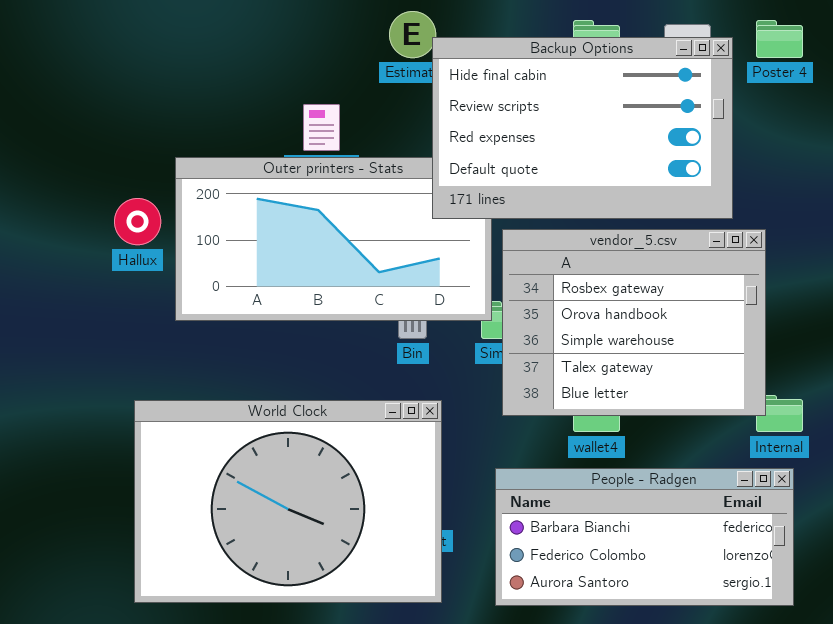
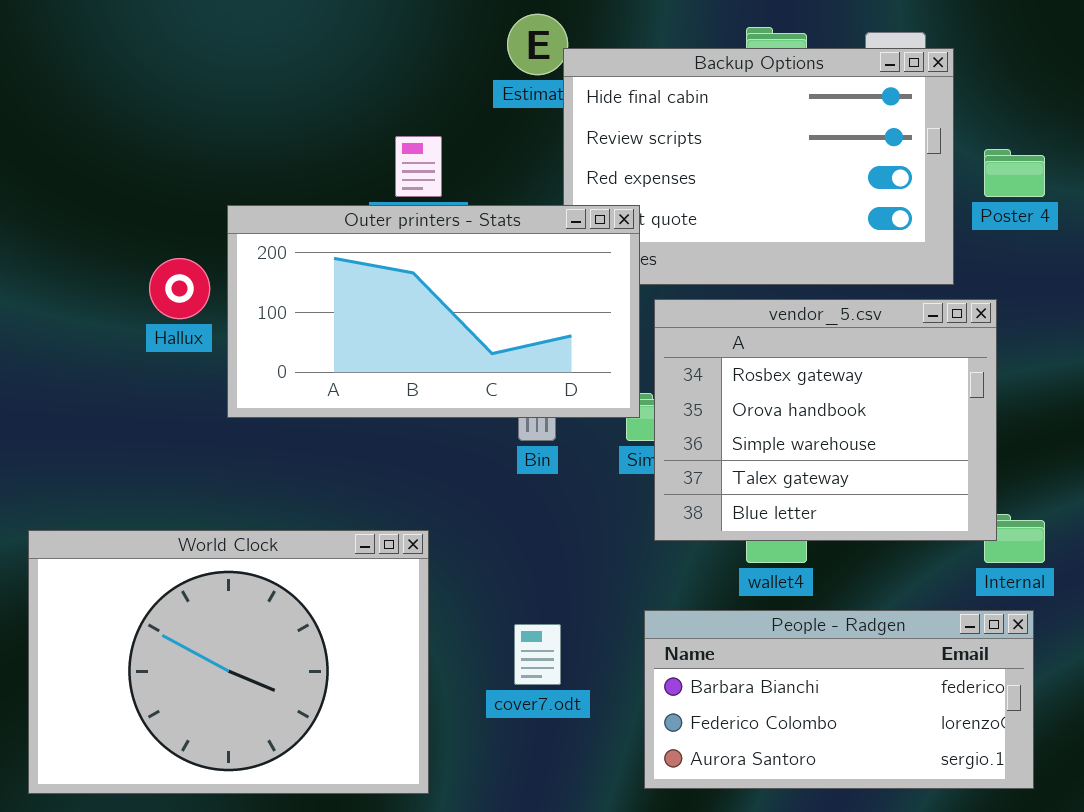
Poster 4: [756,20,803,58] -> [984,149,1045,197], moved
Outer printers - Stats: [175,157,492,321] -> [227,205,640,418], raised
World Clock: [134,400,442,603] -> [28,530,429,794], moved

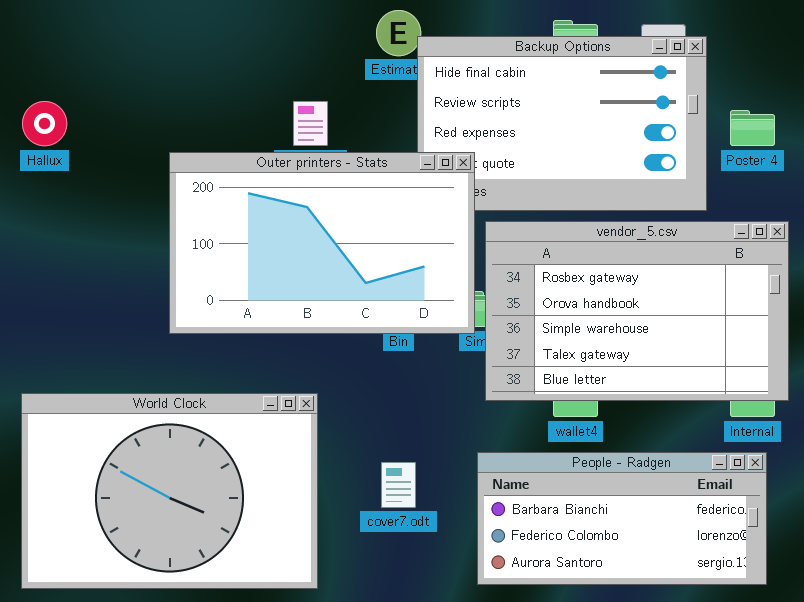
Outer printers - Stats: [227,205,640,418] -> [169,152,475,334], resized
Hallux: [149,258,210,319] -> [22,101,67,146], moved
vendor_5.csv: [654,299,997,541] -> [485,221,789,401], resized

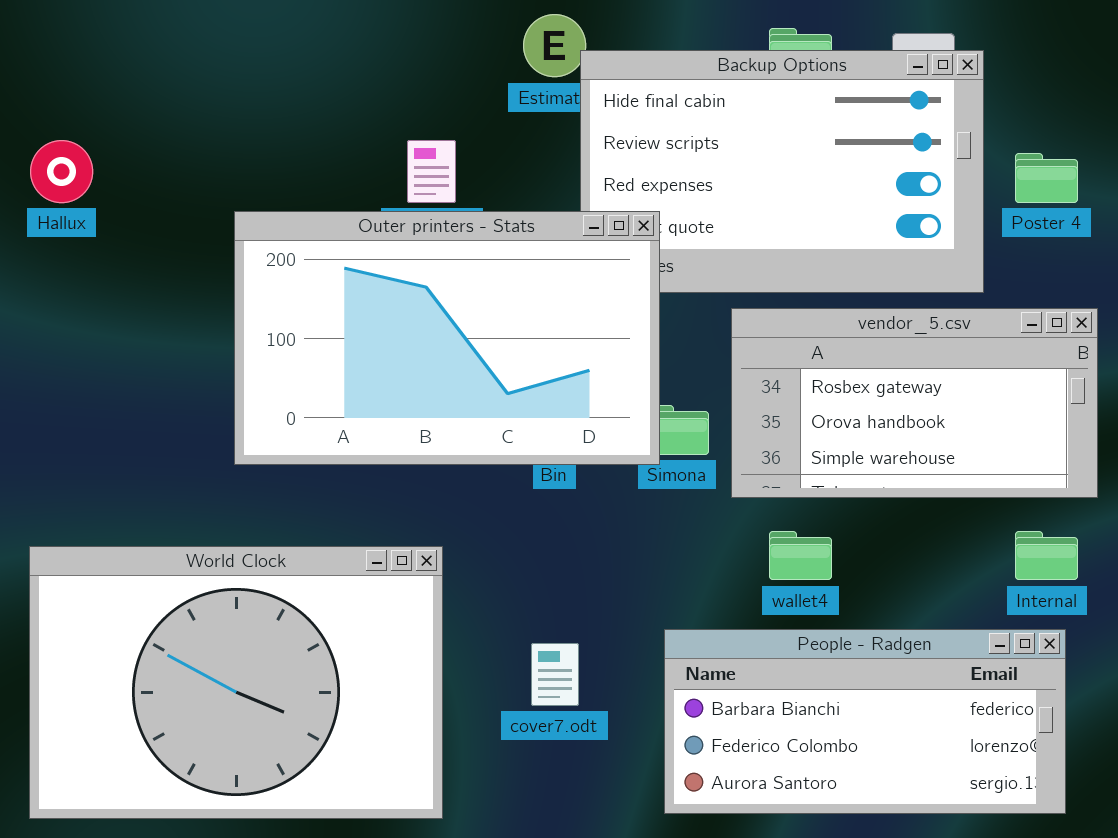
vendor_5.csv: [485,221,789,401] -> [731,308,1098,498], resized

